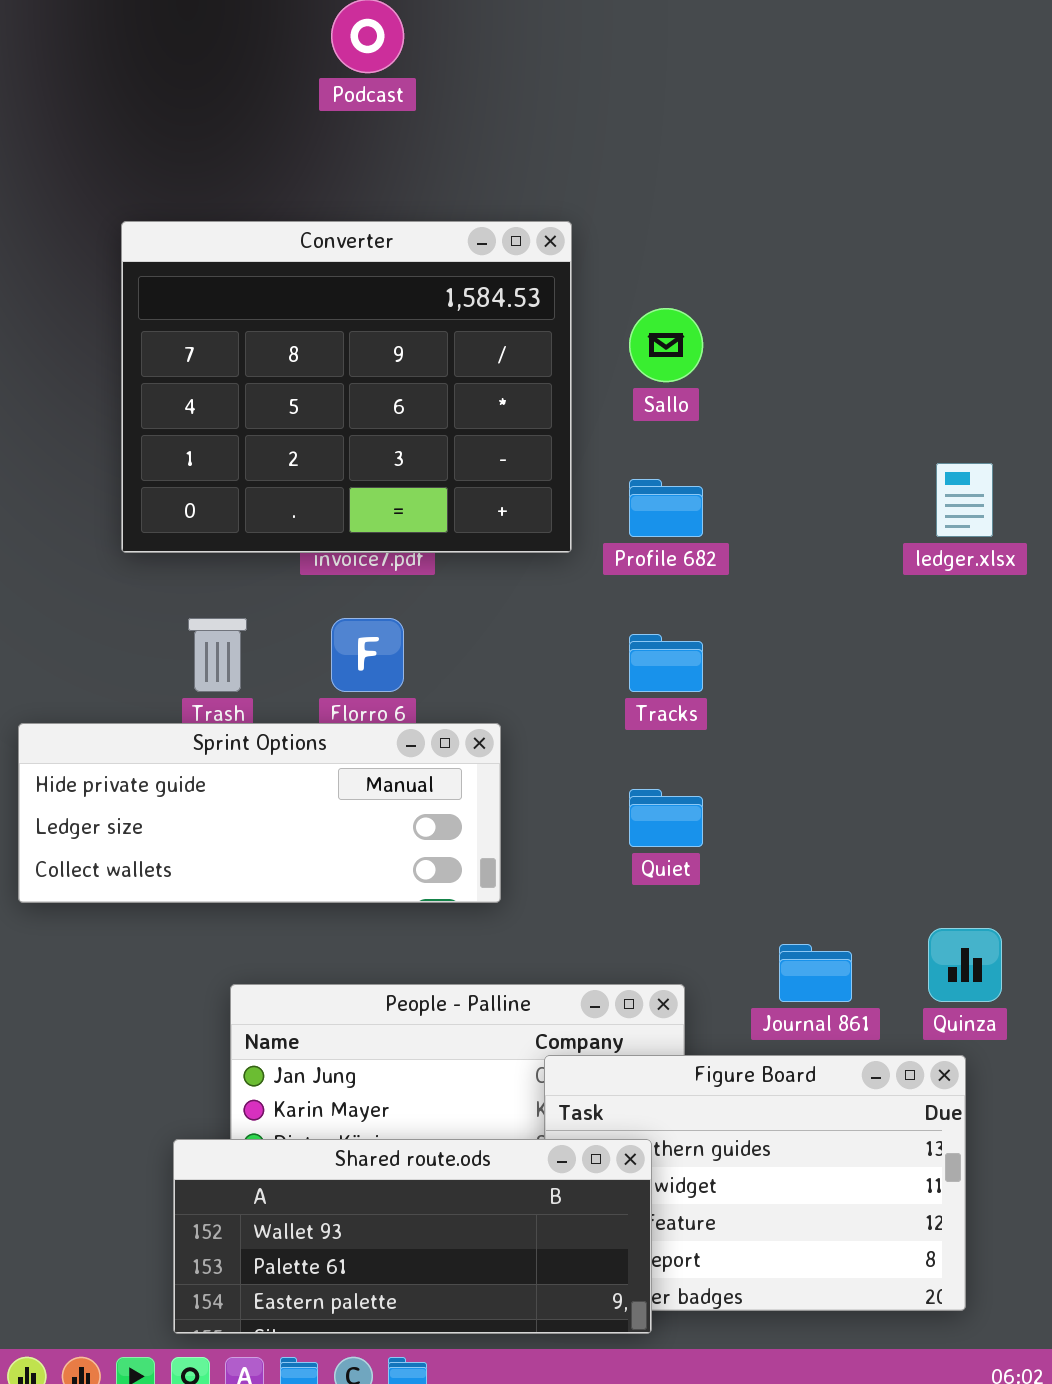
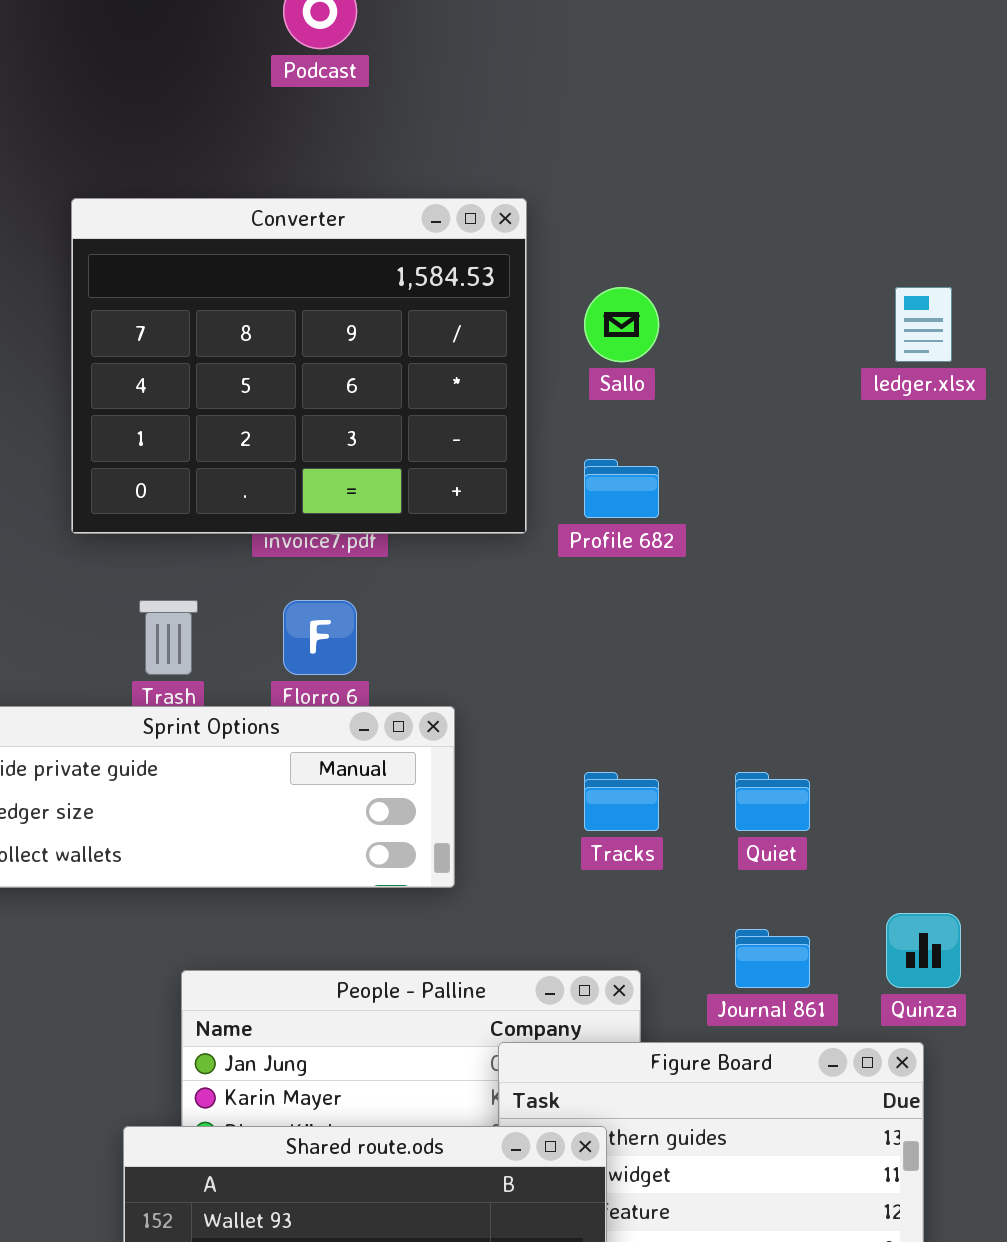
ledger.xlsx: [936,463,993,537] -> [895,287,952,362], moved
Tracks: [629,634,703,692] -> [584,772,659,831], moved
Quiet: [629,789,703,847] -> [735,772,810,831], moved

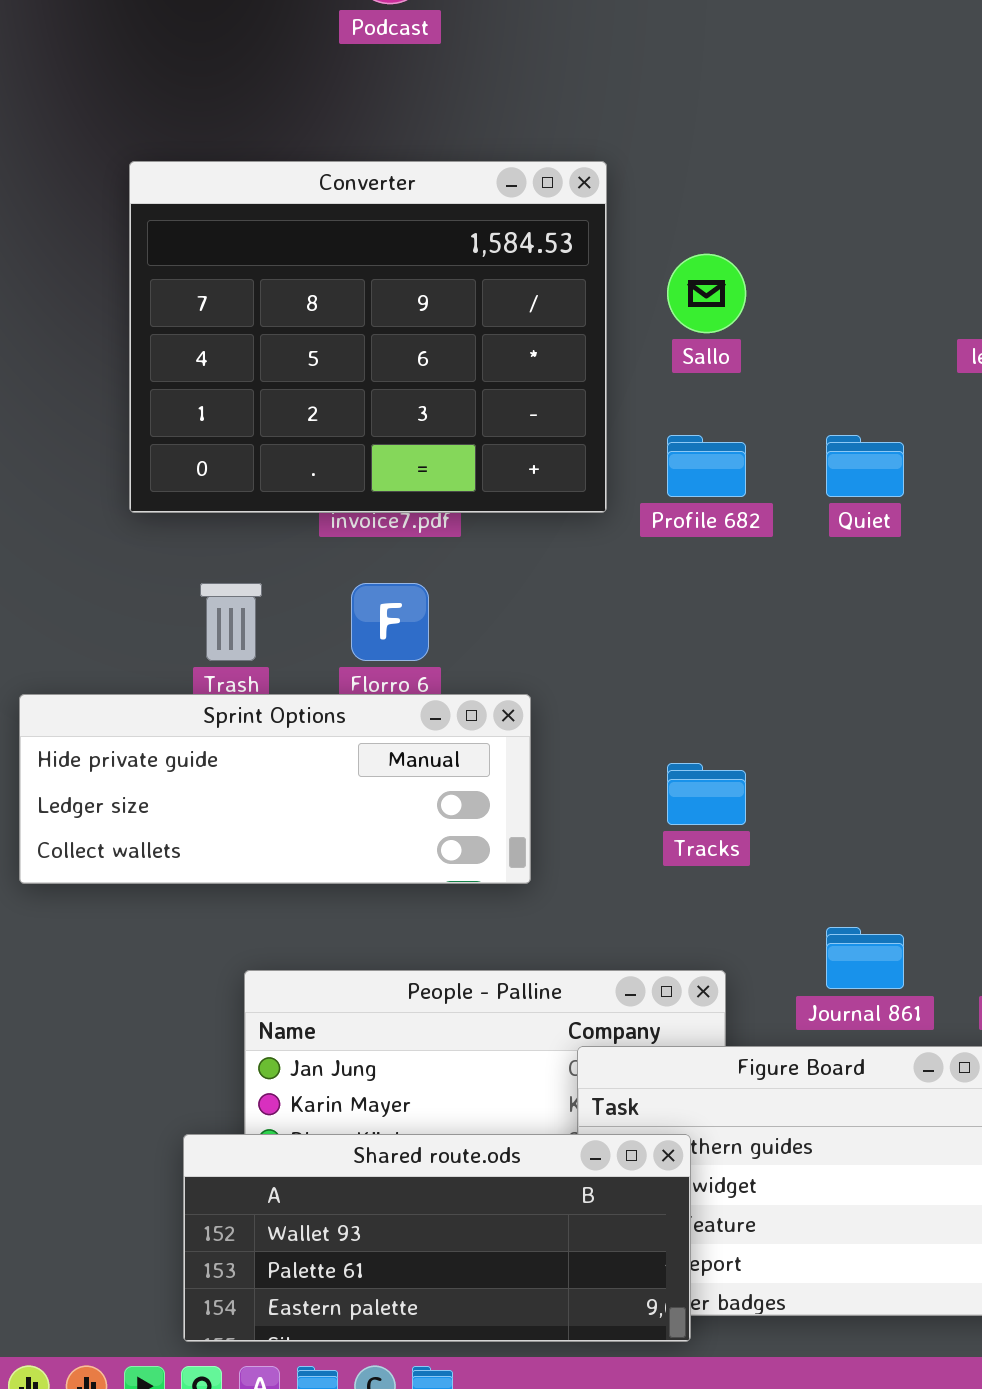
Quiet: [735,772,810,831] -> [826,435,904,497], moved

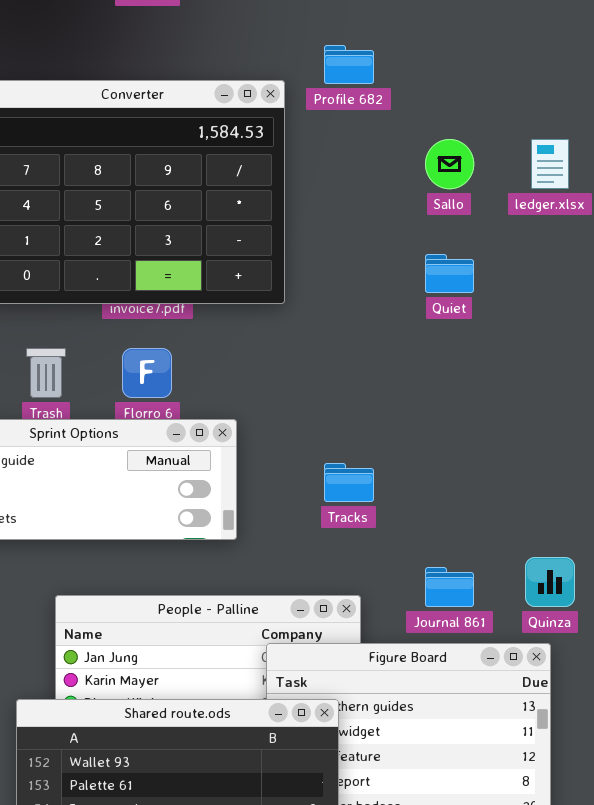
Sallo: [667,254,746,333] -> [425,139,474,189], moved
Profile 682: [667,435,746,497] -> [324,45,374,84], moved

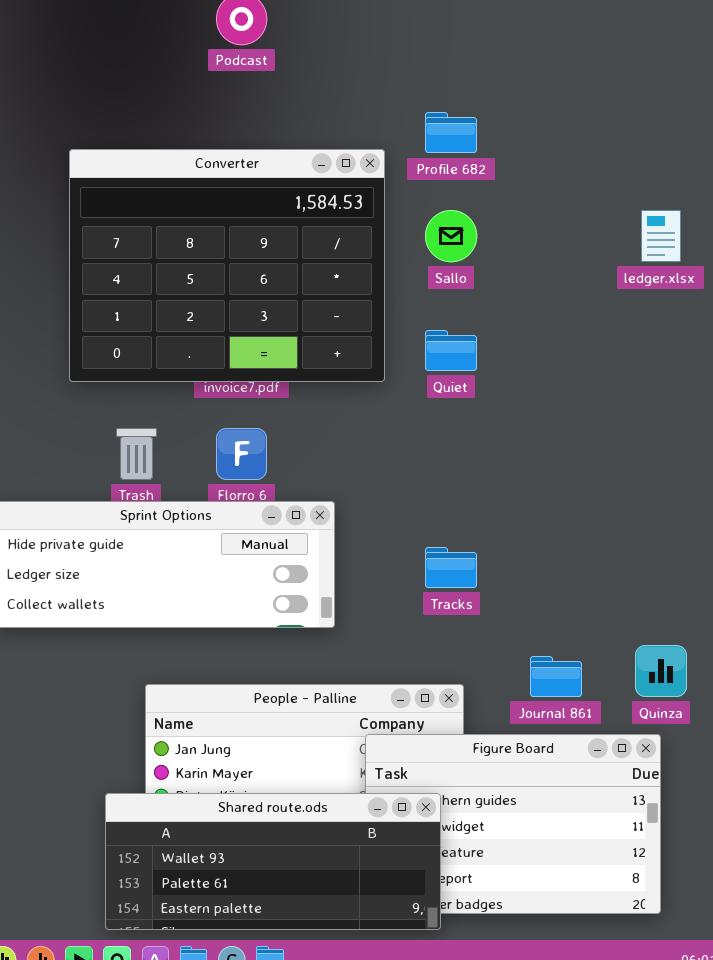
Sallo: [425,139,474,189] -> [425,210,477,262], moved
Quiet: [425,254,474,293] -> [425,330,477,371], moved

